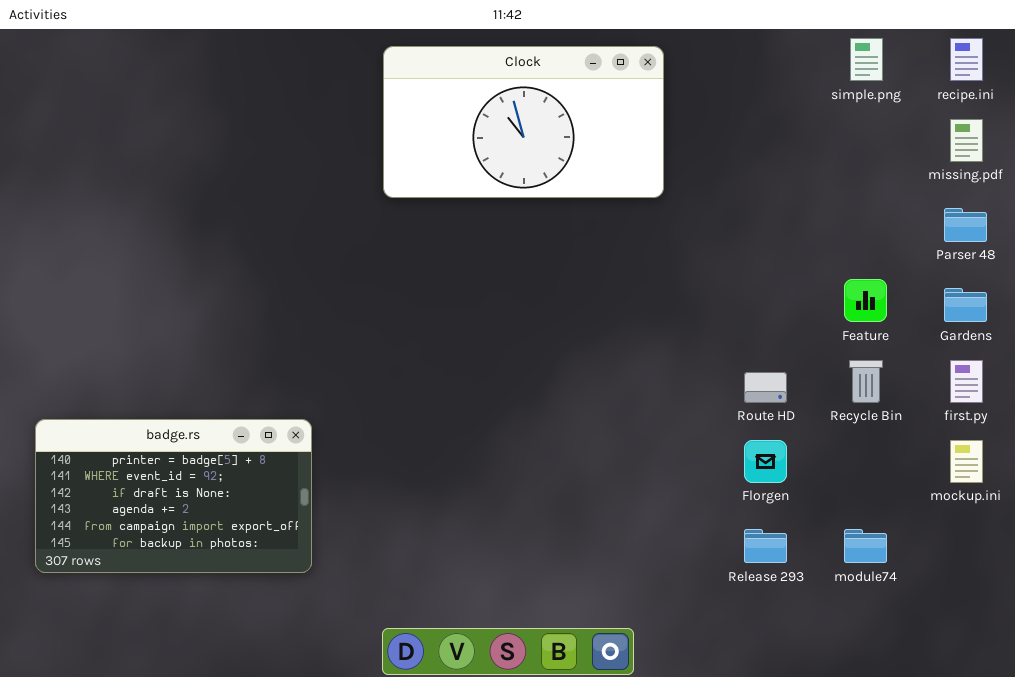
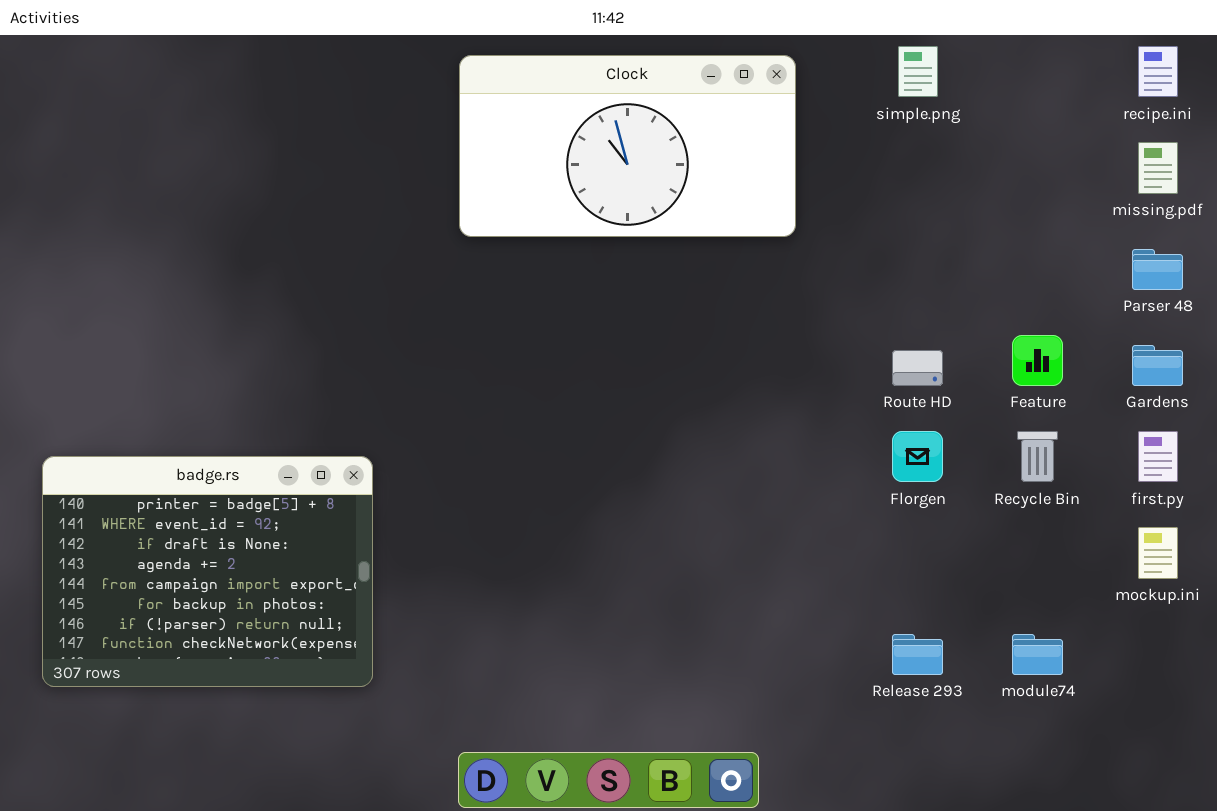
simple.png: [850,38,883,81] -> [898,46,938,97], moved
Route HD: [744,372,787,403] -> [892,350,943,386], moved
badge.rs: [35,419,312,573] -> [42,456,373,687], resized
Florgen: [744,440,787,483] -> [892,431,943,482], moved

